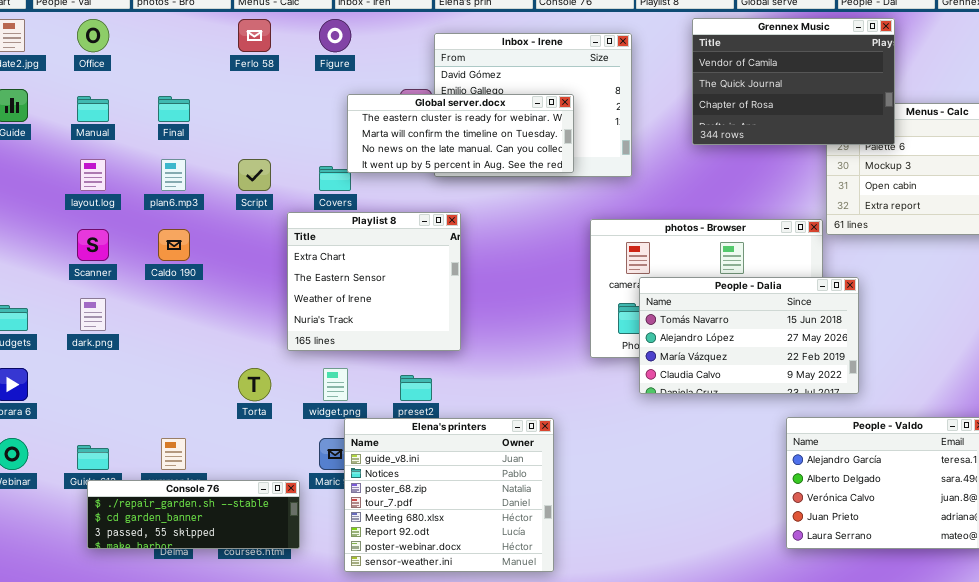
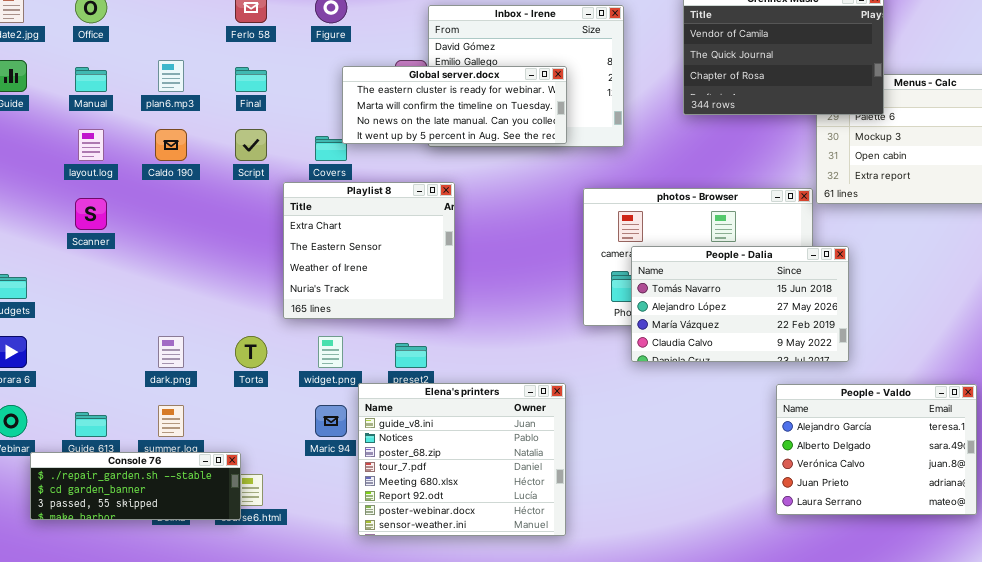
Final: [158,96,190,122] -> [235,67,267,92], moved
plan6.mp3: [161,159,186,191] -> [158,60,184,92], moved
Caldo 190: [158,229,190,261] -> [155,129,187,161], moved
dark.png: [80,298,106,331] -> [158,336,184,368], moved
Elena's printers: [344,418,554,572] -> [358,383,566,536], moved
Console 76: [87,480,300,549] -> [30,452,241,520], moved

